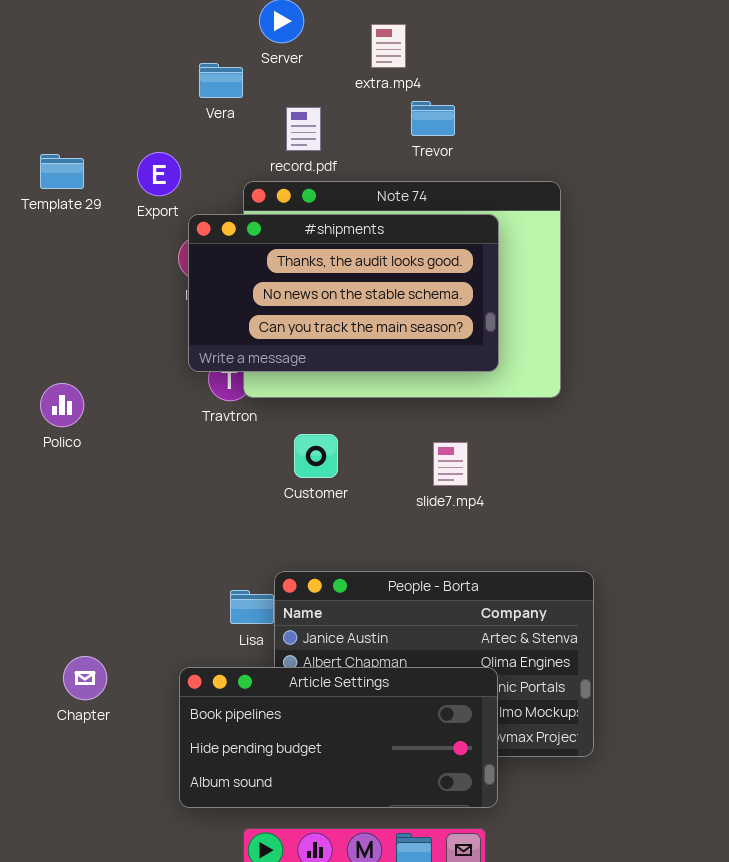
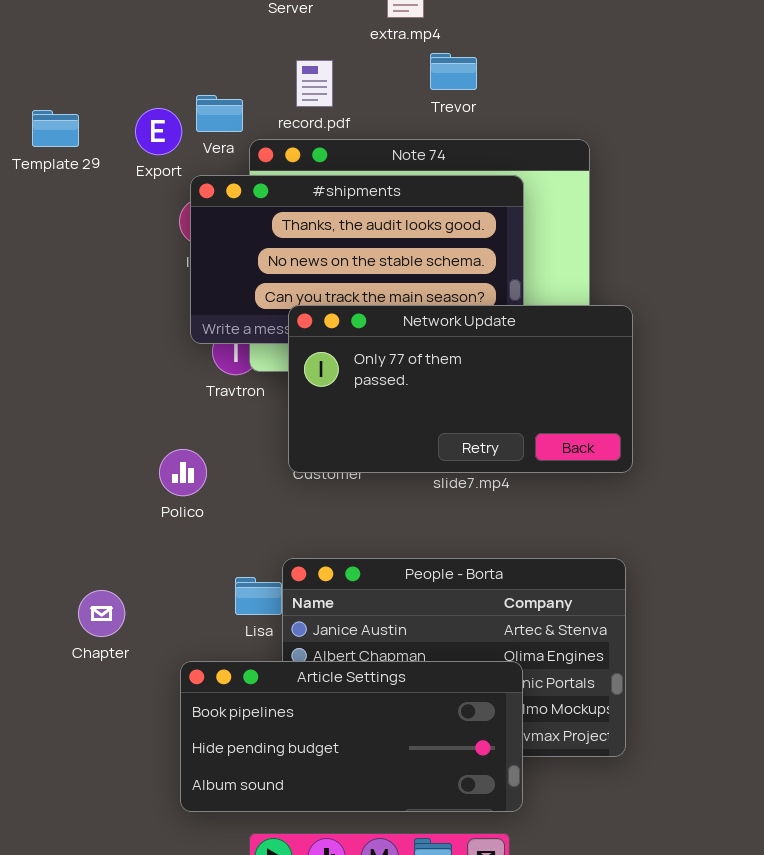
Vera: [199,63,243,98] -> [196,95,243,132], moved
Network Update: none -> [288,305,633,473], opened
Polico: [40,383,84,427] -> [159,449,207,496], moved
Chapter: [63,656,107,700] -> [78,590,125,637], moved

